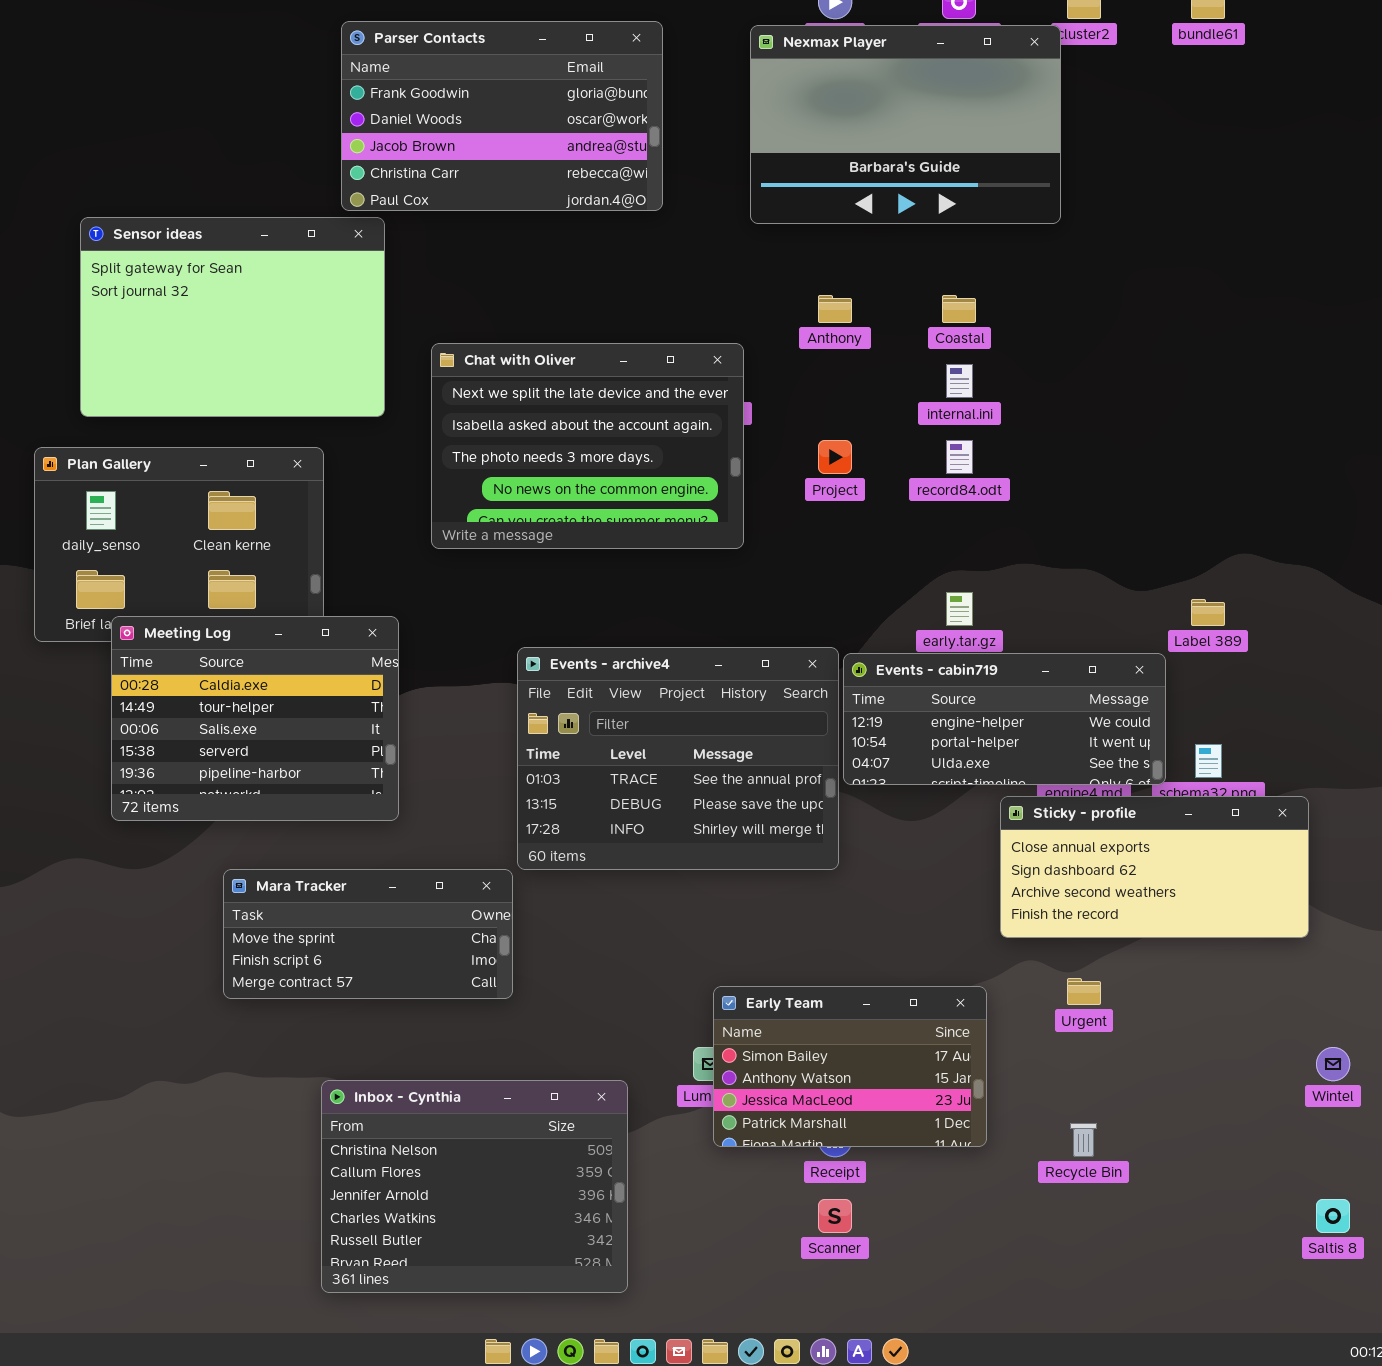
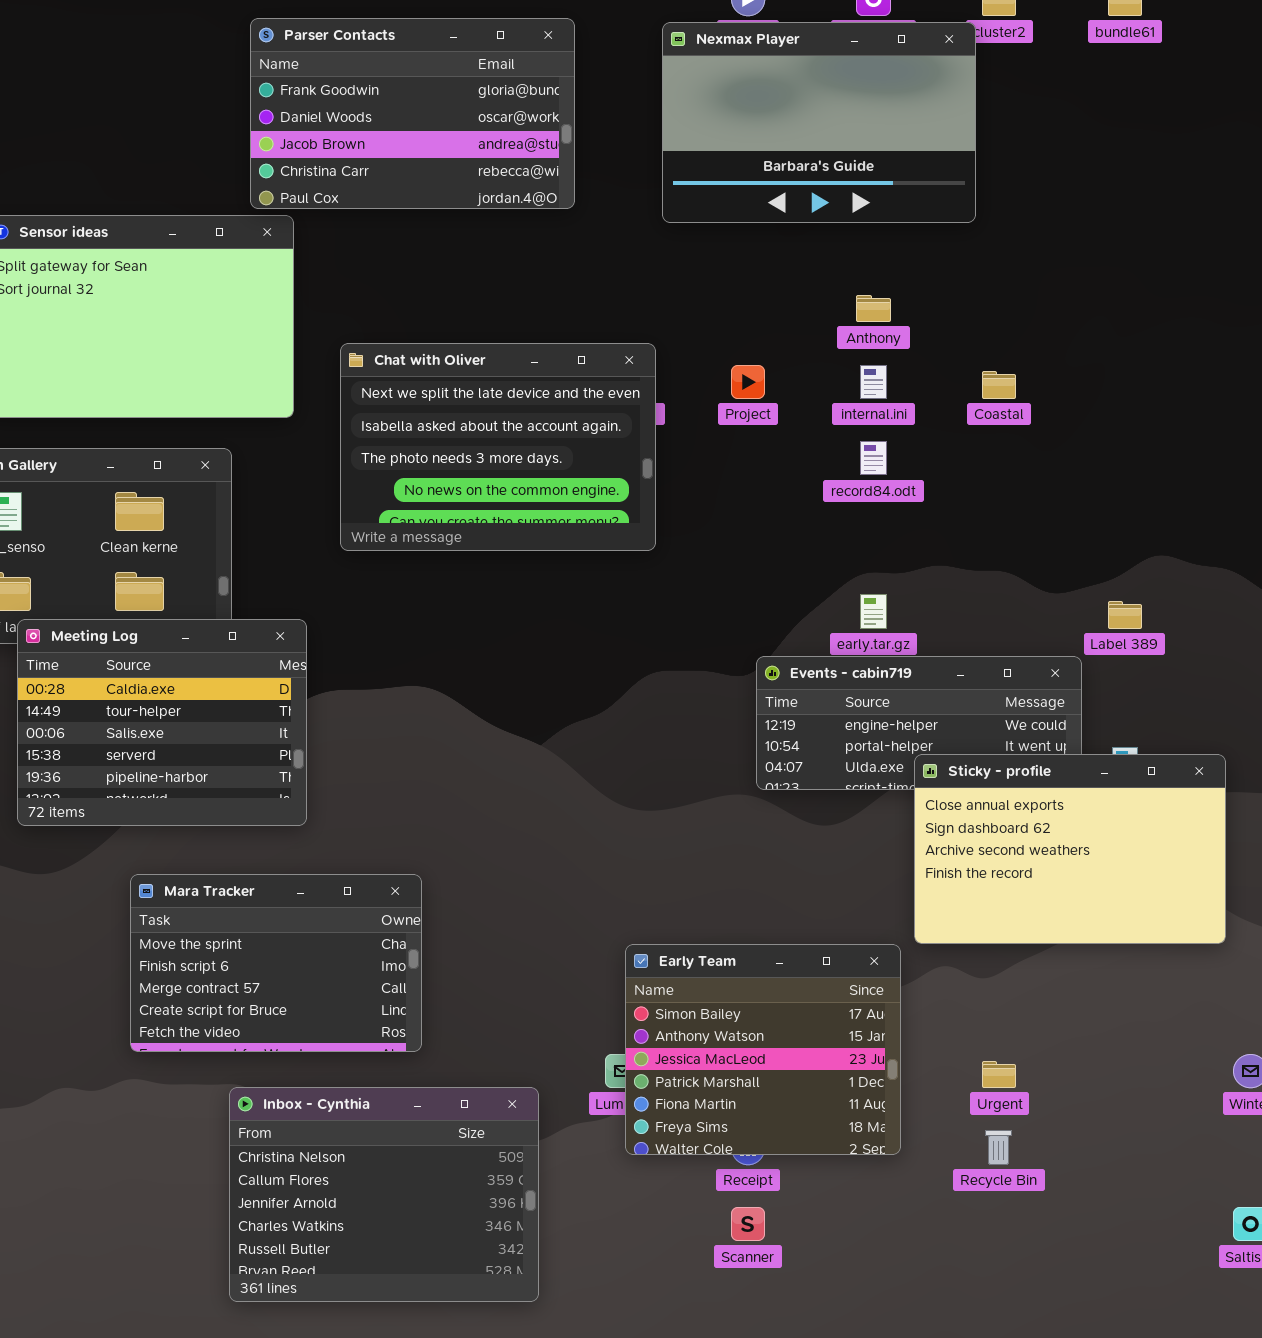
Anthony: [818,295,852,323] -> [856,295,891,322], moved
Coastal: [942,295,976,323] -> [982,371,1016,399], moved
Project: [818,440,852,474] -> [731,365,765,399], moved
Events - archive4: [517,647,839,870] -> none, closed
Sticky - profile: [1000,796,1309,938] -> [914,754,1226,944], resized
Mara Tracker: [223,869,513,999] -> [130,874,422,1052], resized
Urgent: [1067,978,1101,1005] -> [982,1061,1016,1088], moved
Early Team: [713,986,987,1147] -> [625,944,901,1155], resized

